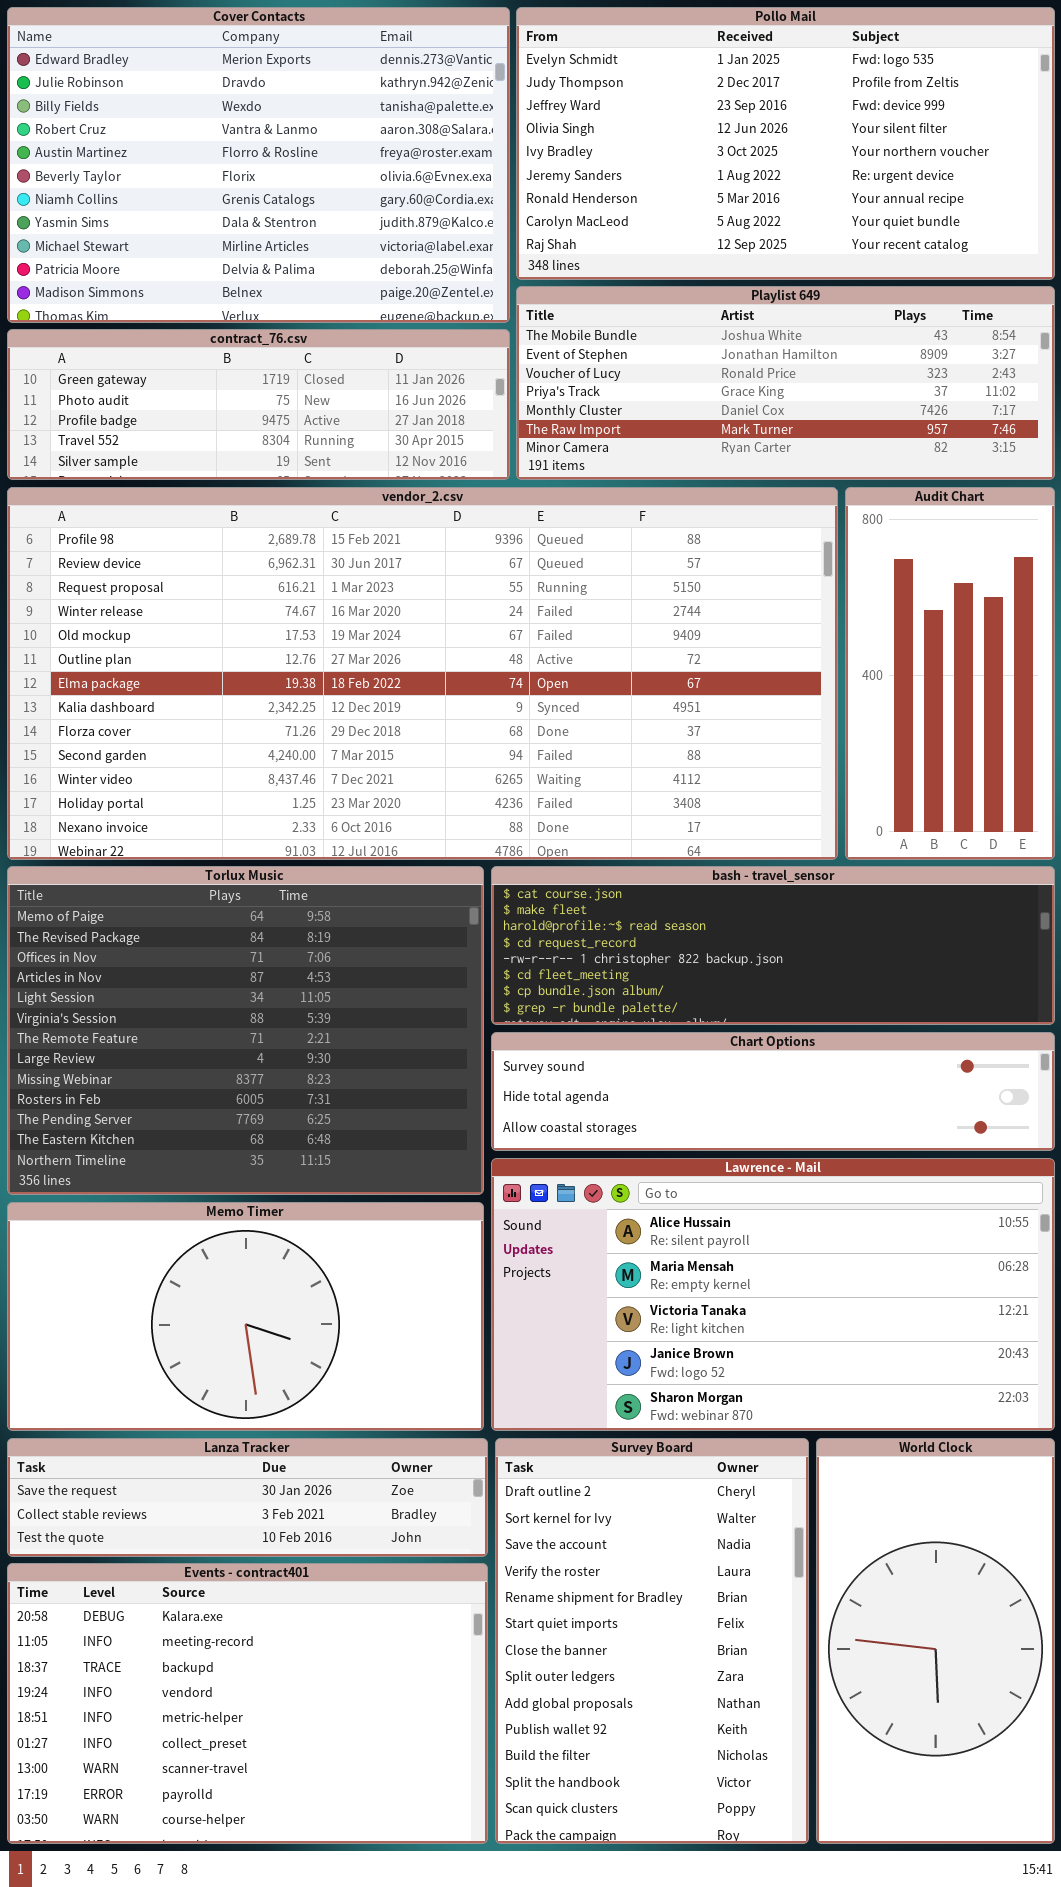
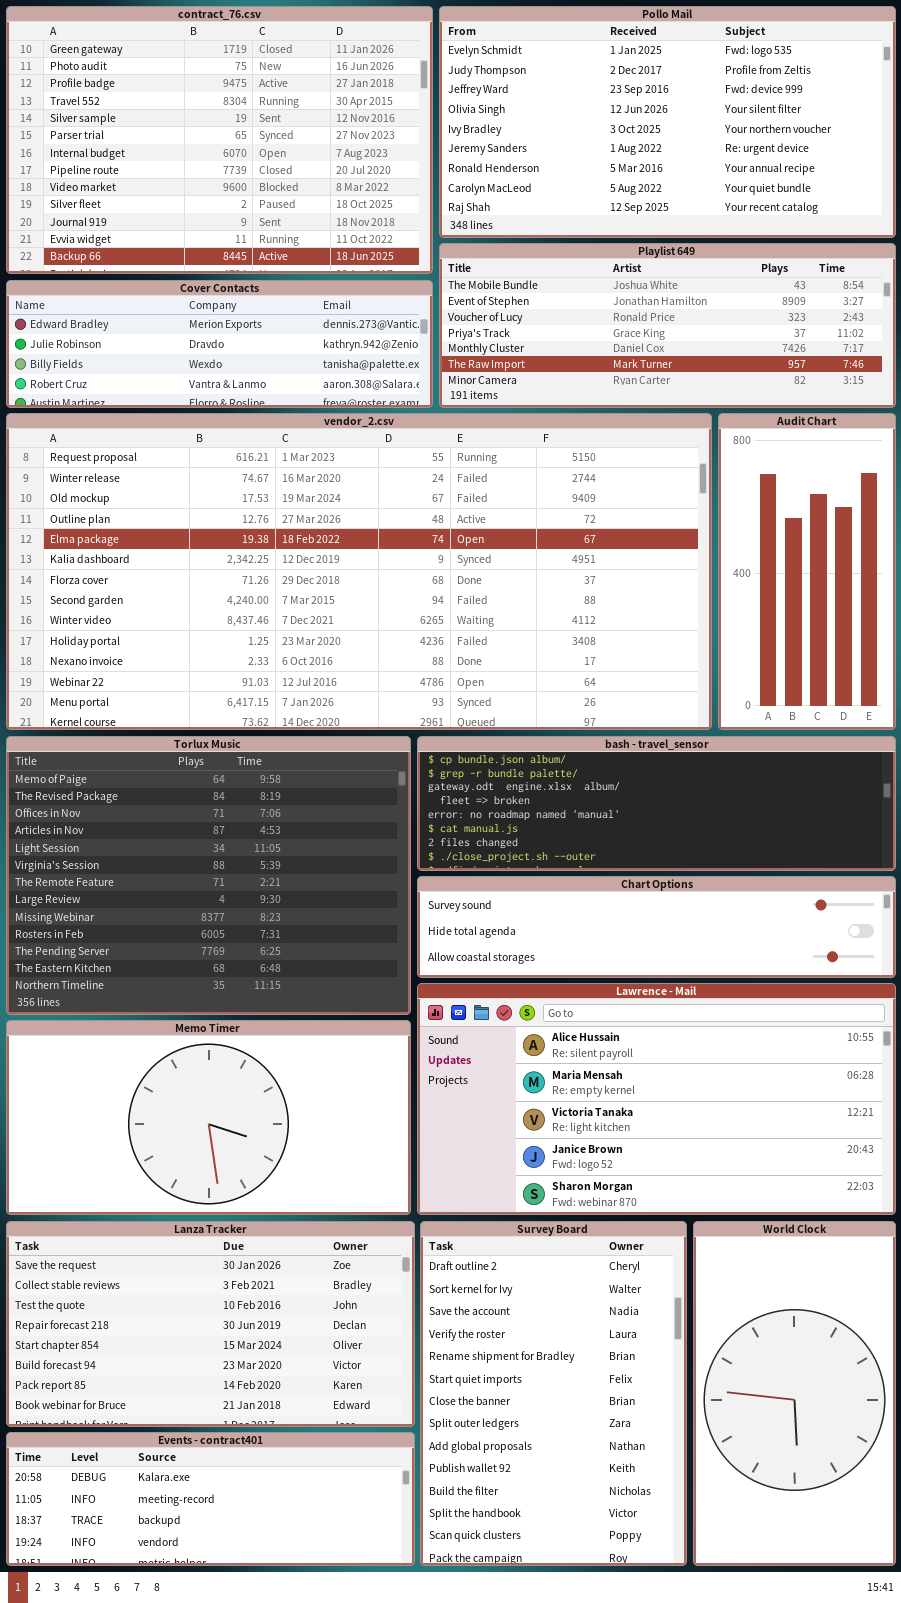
Cover Contacts: [7,7,510,323] -> [6,280,433,408], moved, resized
contract_76.csv: [7,329,510,480] -> [6,6,433,274], moved, resized
vendor_2.csv: [7,487,838,860] -> [6,413,712,730], scrolled down 2 rows
bash - travel_sensor: [491,866,1055,1025] -> [417,736,896,871], scrolled down 6 rows
Lanza Tracker: [7,1438,488,1557] -> [6,1221,415,1427], resized
Events - contract401: [7,1563,488,1844] -> [6,1432,415,1566], resized

